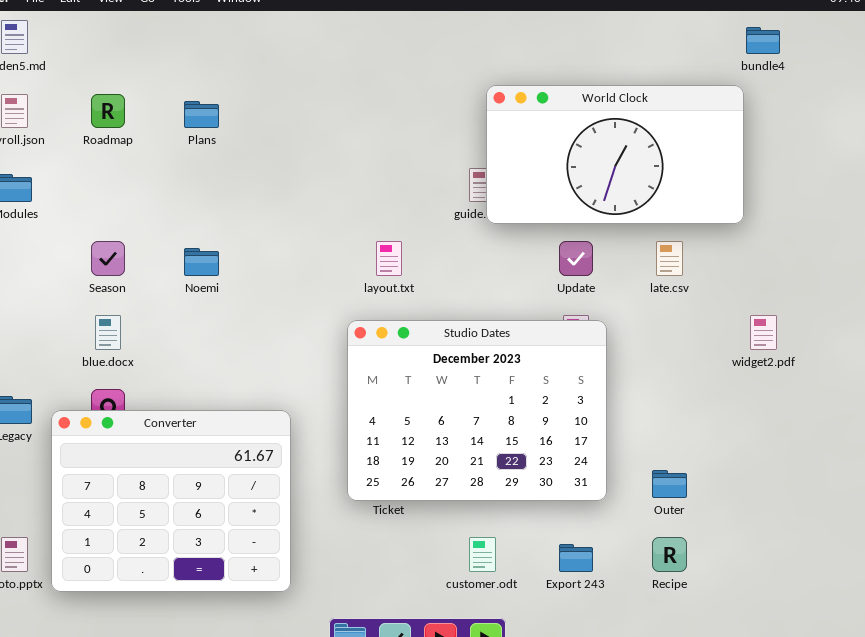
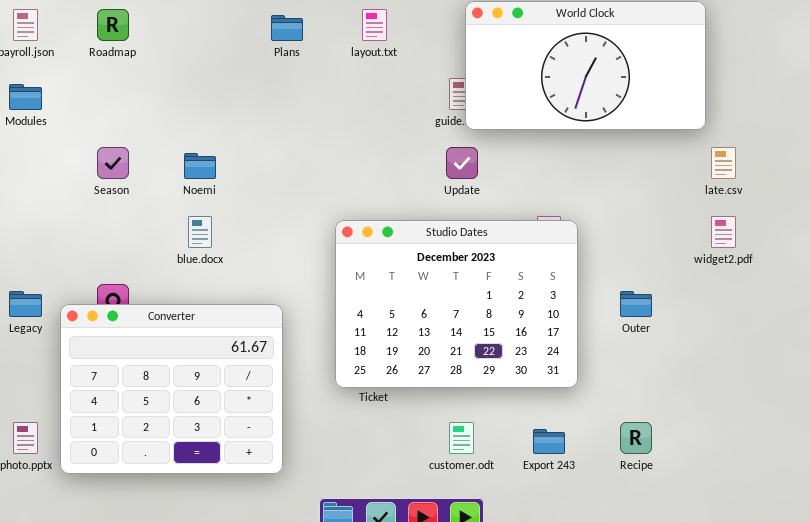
Plans: [184,101,219,128] -> [271,15,303,41], moved
layout.txt: [376,241,402,276] -> [362,9,387,41], moved
Update: [559,241,593,276] -> [446,147,478,179], moved
late.csv: [656,241,683,276] -> [711,147,736,179], moved
blue.docx: [95,315,121,350] -> [188,216,212,248], moved
Outer: [652,470,687,498] -> [620,291,652,317], moved

